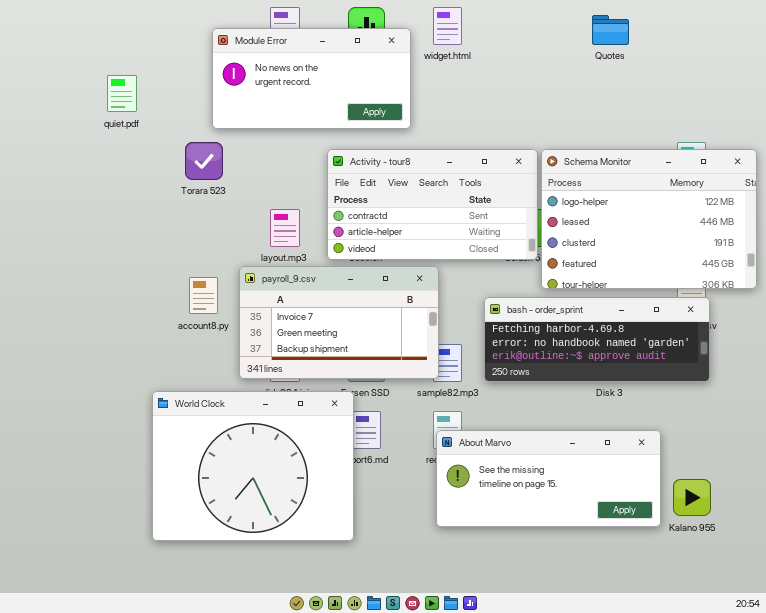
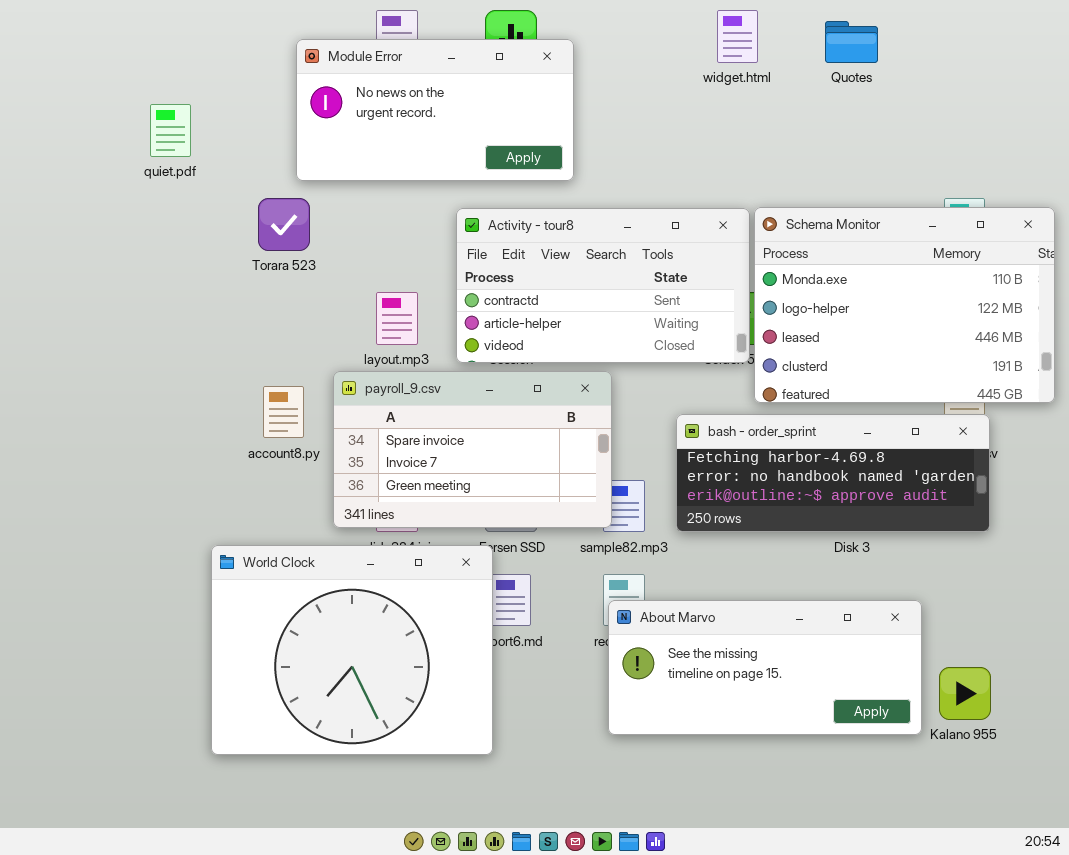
widget.html: [433,7,462,45] -> [717,10,758,63], moved
Schema Monitor: [541,149,757,289] -> [754,207,1055,403], scrolled up 1 row
payroll_9.csv: [239,266,439,379] -> [333,371,612,528], scrolled up 1 row

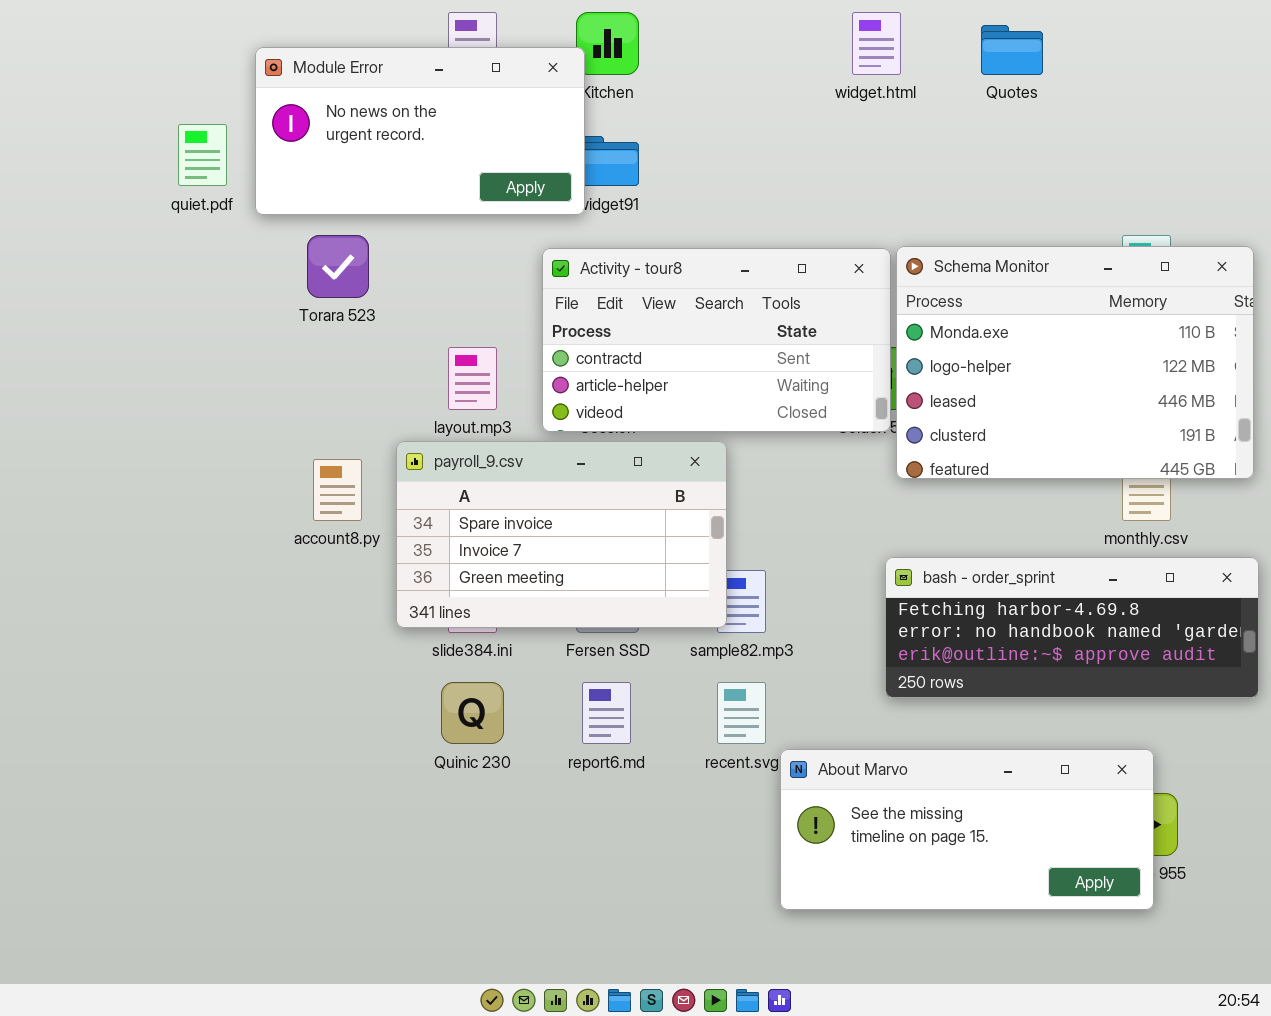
Module Error: [296,39,574,181] -> [255,47,585,215], moved
bash - order_sprint: [676,414,990,532] -> [885,557,1259,698], moved
World Clock: [211,545,493,755] -> none, closed
About Marvo: [608,600,922,735] -> [780,749,1154,910], moved

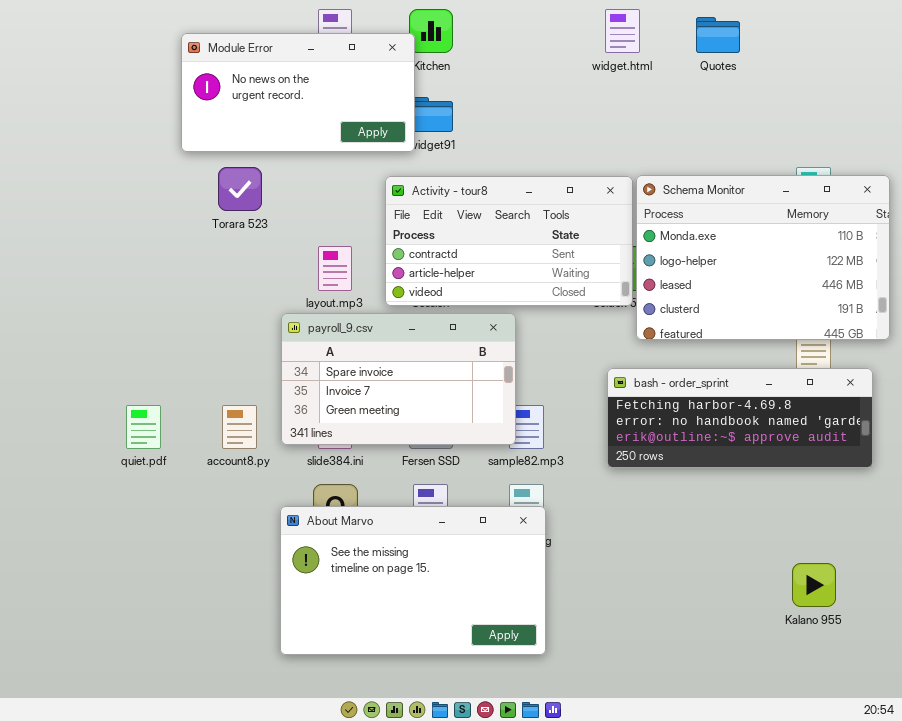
quiet.pdf: [178,124,227,186] -> [126,405,161,449], moved
account8.py: [313,459,362,521] -> [222,405,257,449], moved
bash - order_sprint: [885,557,1259,698] -> [607,368,873,468], moved
About Marvo: [780,749,1154,910] -> [280,506,546,655], moved, resized

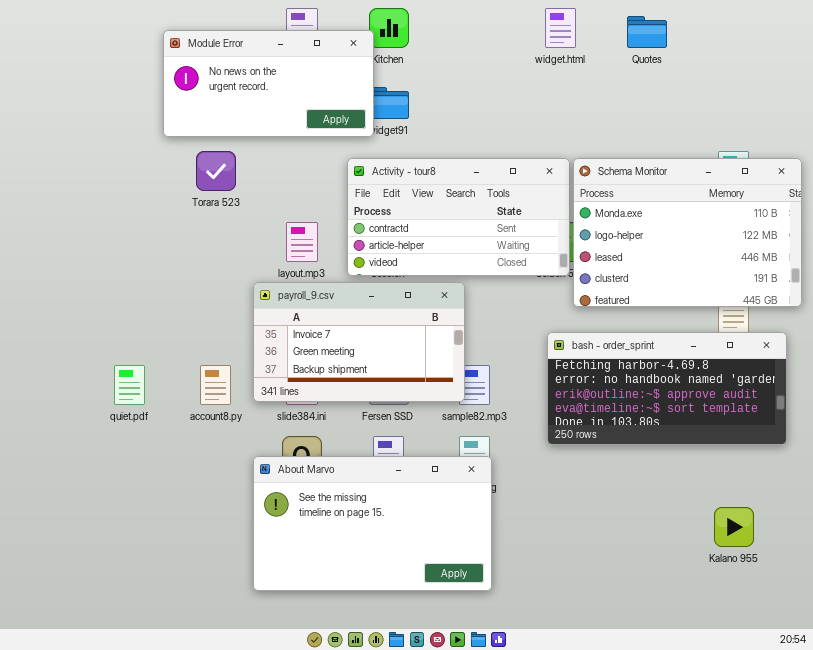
payroll_9.csv: [281,313,516,445] -> [253,282,465,402], scrolled down 1 row
bash - order_sprint: [607,368,873,468] -> [547,332,787,445], resized

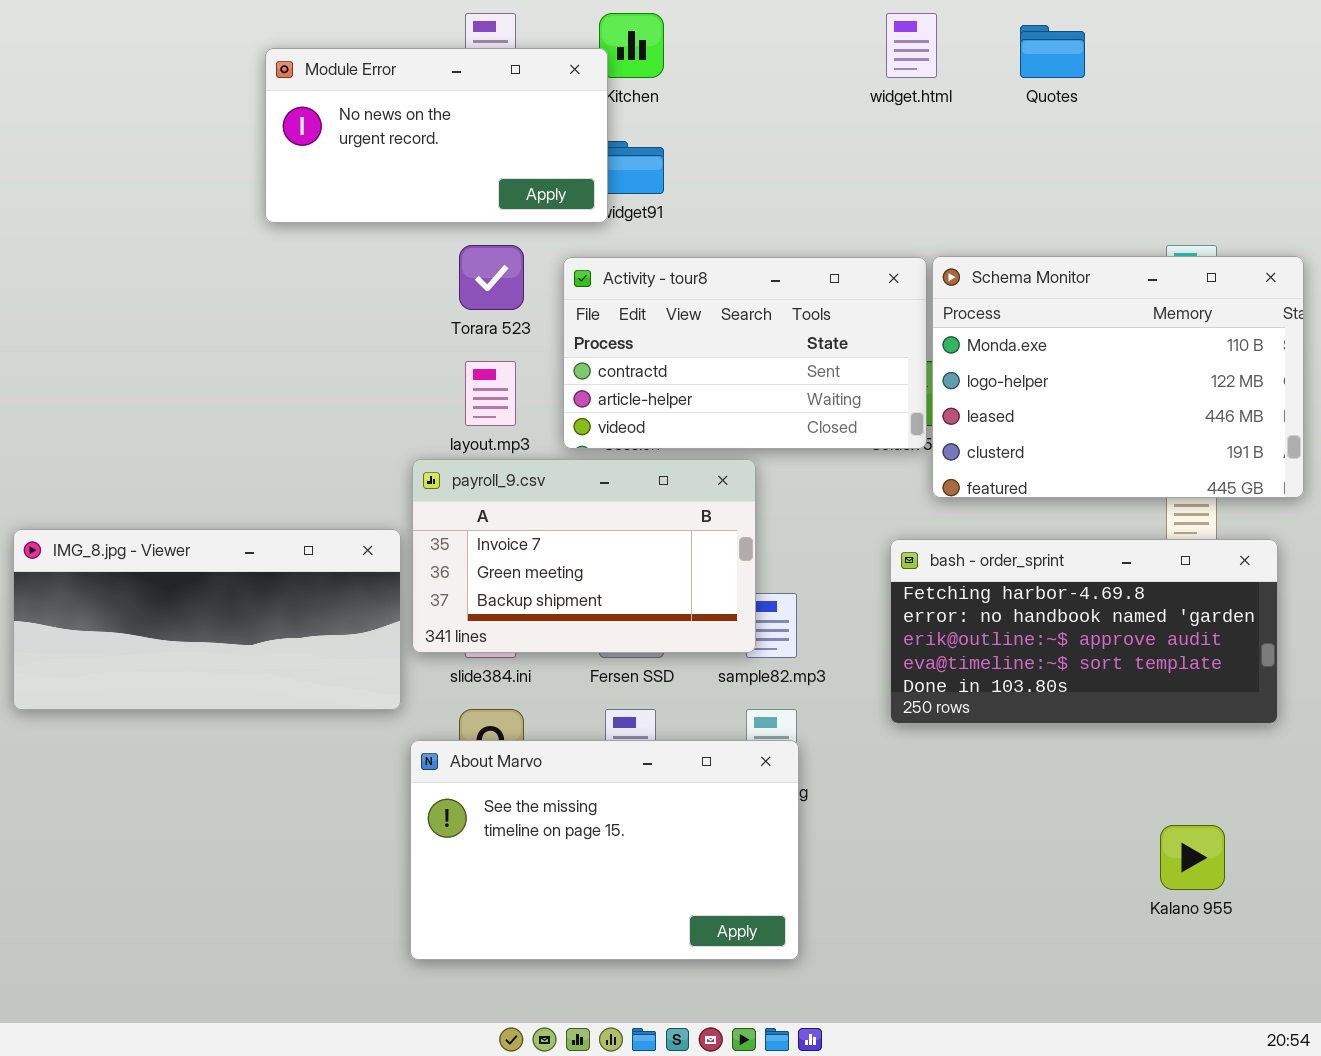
Torara 523: [196,151,236,191] -> [459,245,524,310], moved
IMG_8.jpg - Viewer: none -> [13,529,401,710], opened

